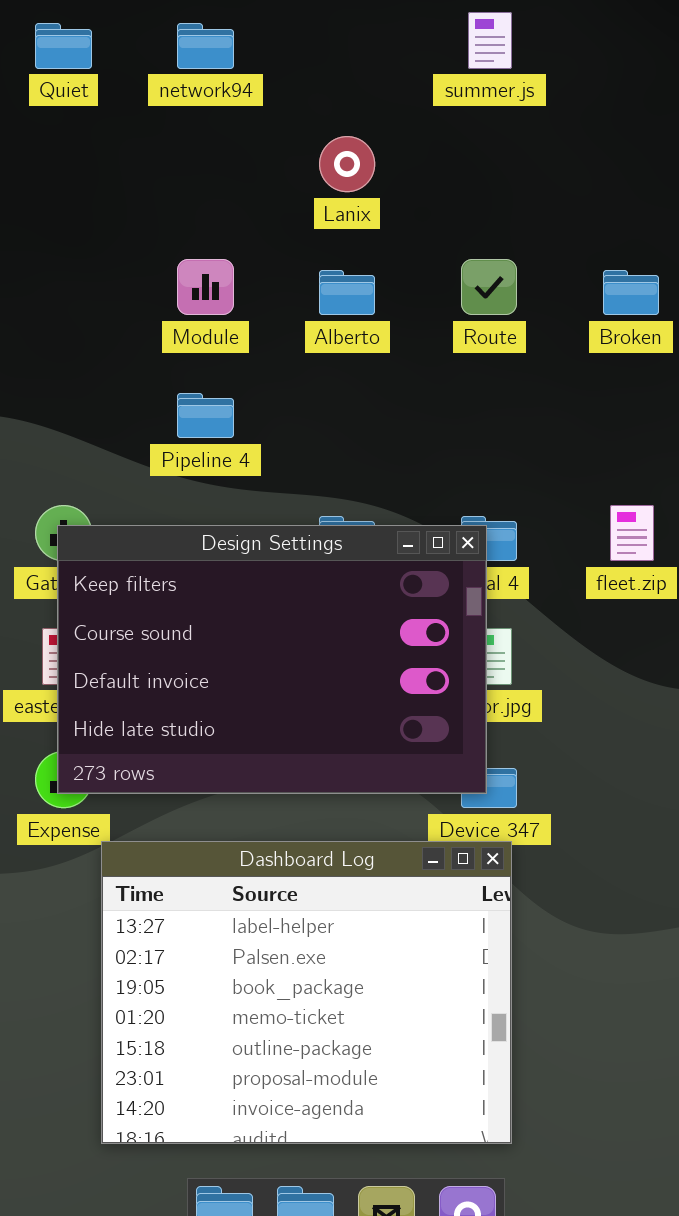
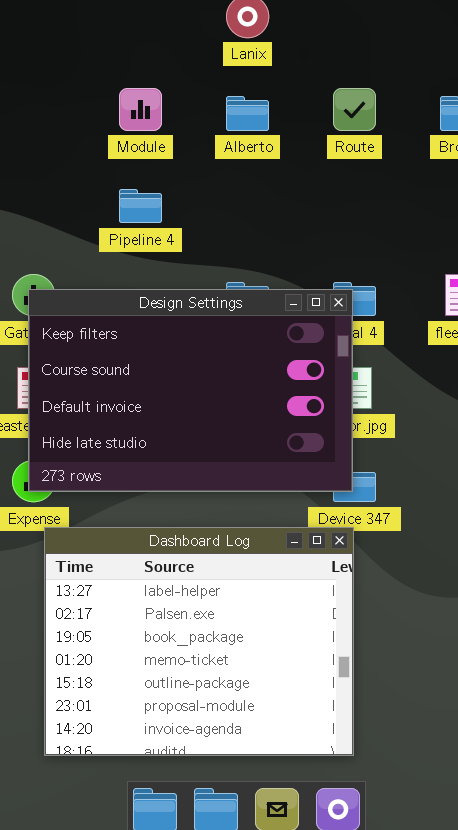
Dashboard Log: [101,841,512,1144] -> [44,527,354,756], moved

